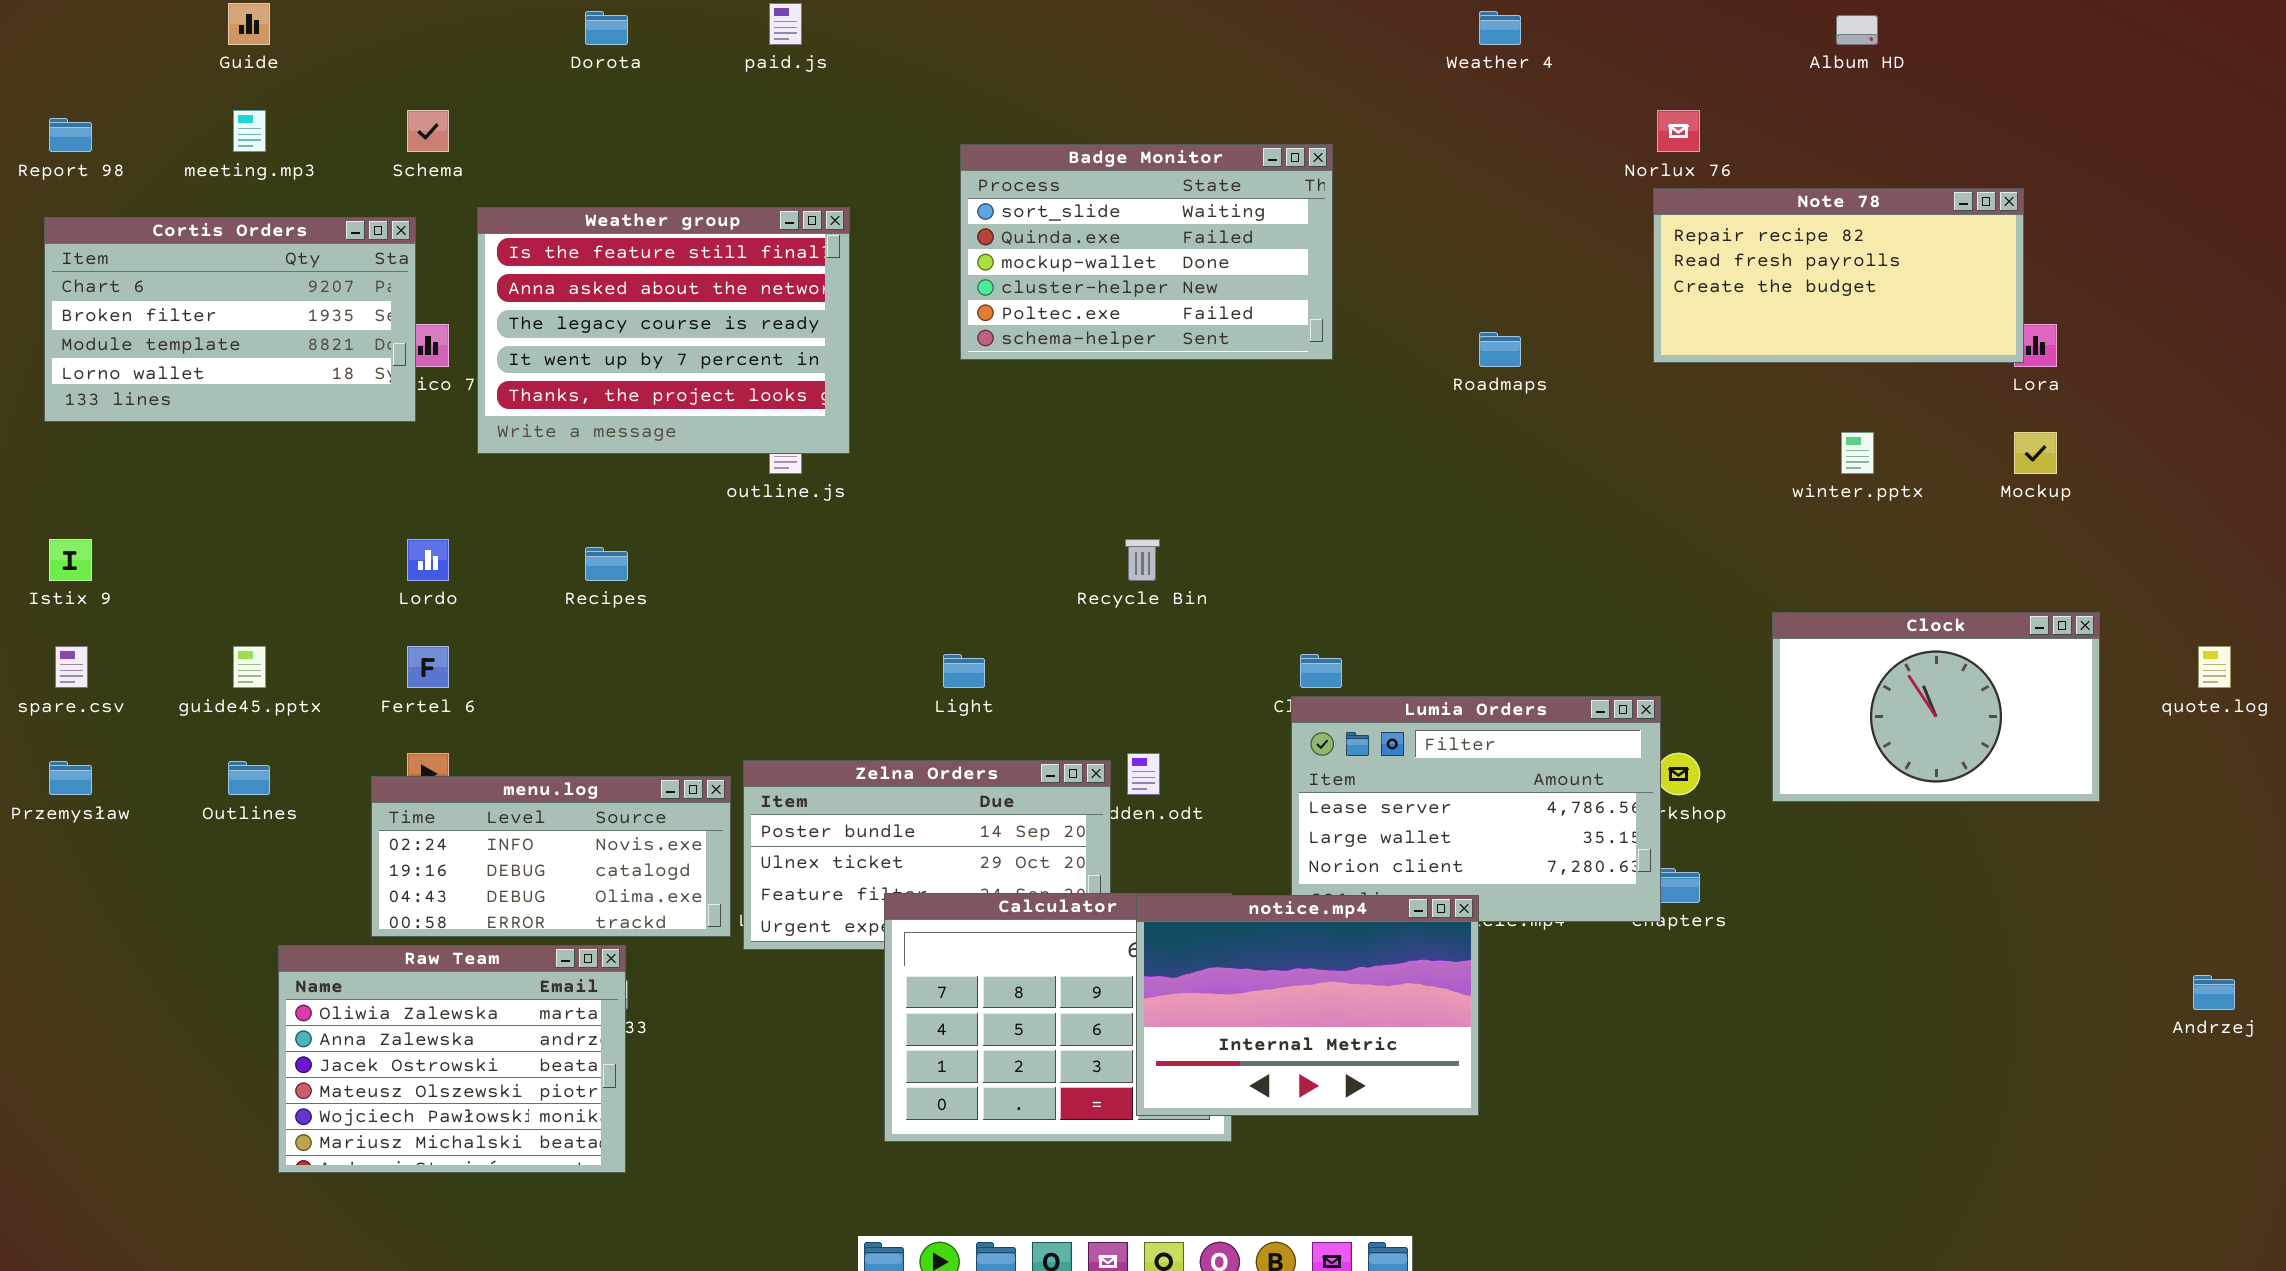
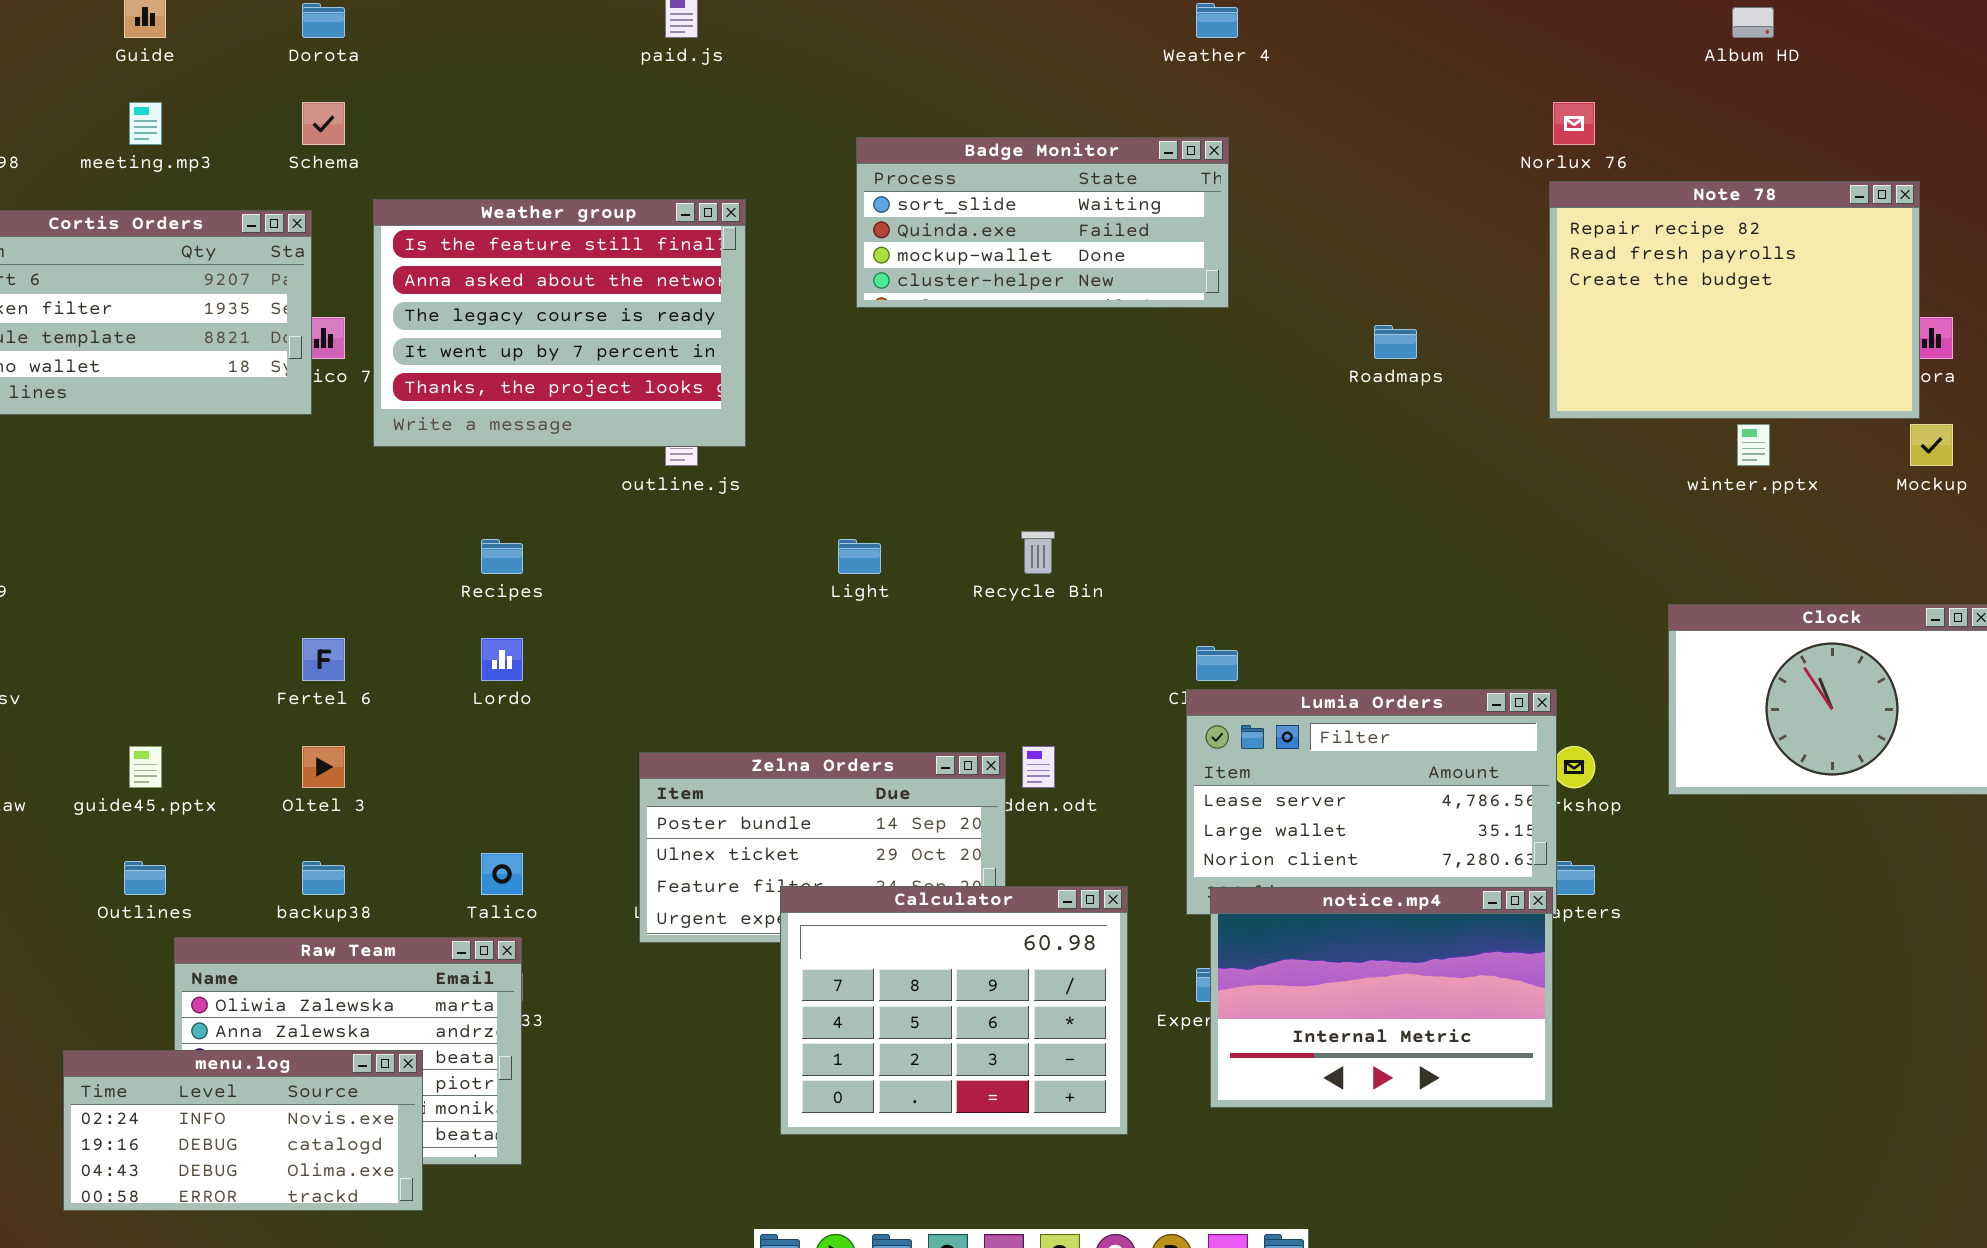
Dorota: [585,11,628,45] -> [302,3,345,38], moved
Weather 4: [1479,11,1521,45] -> [1196,3,1238,38], moved
Badge Monitor: [960,144,1333,360] -> [856,137,1229,308], resized
Note 78: [1653,188,2024,363] -> [1549,181,1920,419], resized
Lordo: [407,539,449,581] -> [481,638,523,681], moved
guide45.pptx: [233,646,266,688] -> [129,746,162,788], moved
Light: [943,654,985,688] -> [838,539,881,574], moved
Outlines: [228,761,270,795] -> [124,861,166,895], moved
menu.log: [371,776,731,937] -> [63,1050,423,1211], moved
notice.mp4: [1136,895,1479,1116] -> [1210,887,1553,1108], moved

